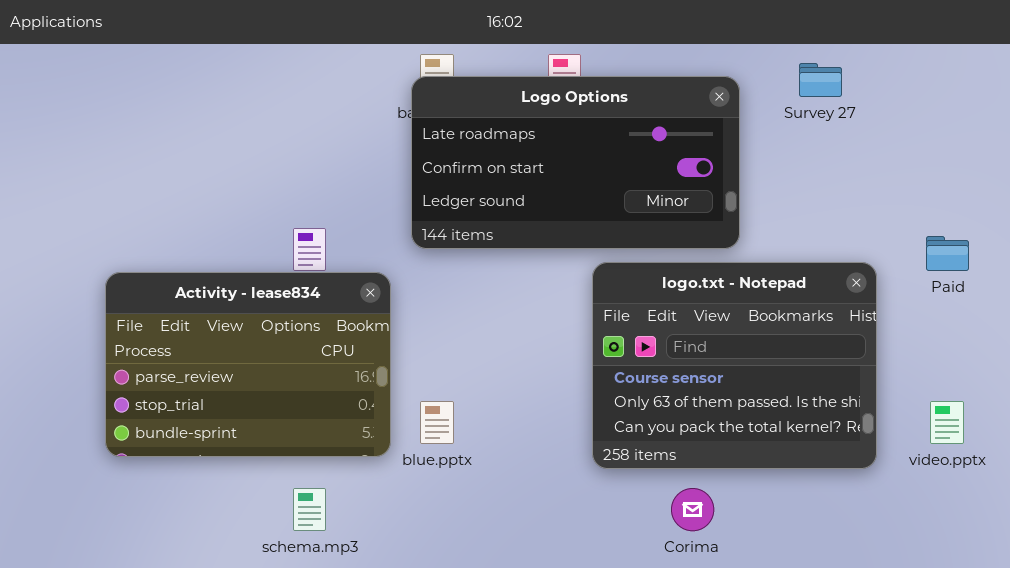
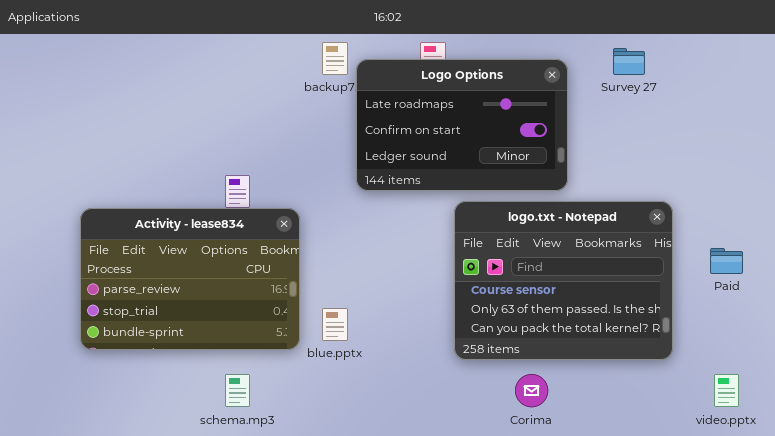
Logo Options: [411,76,740,249] -> [356,59,568,191], resized
Paid: [926,236,969,271] -> [710,248,743,274], moved
video.pptx: [930,401,964,444] -> [714,374,739,407], moved

